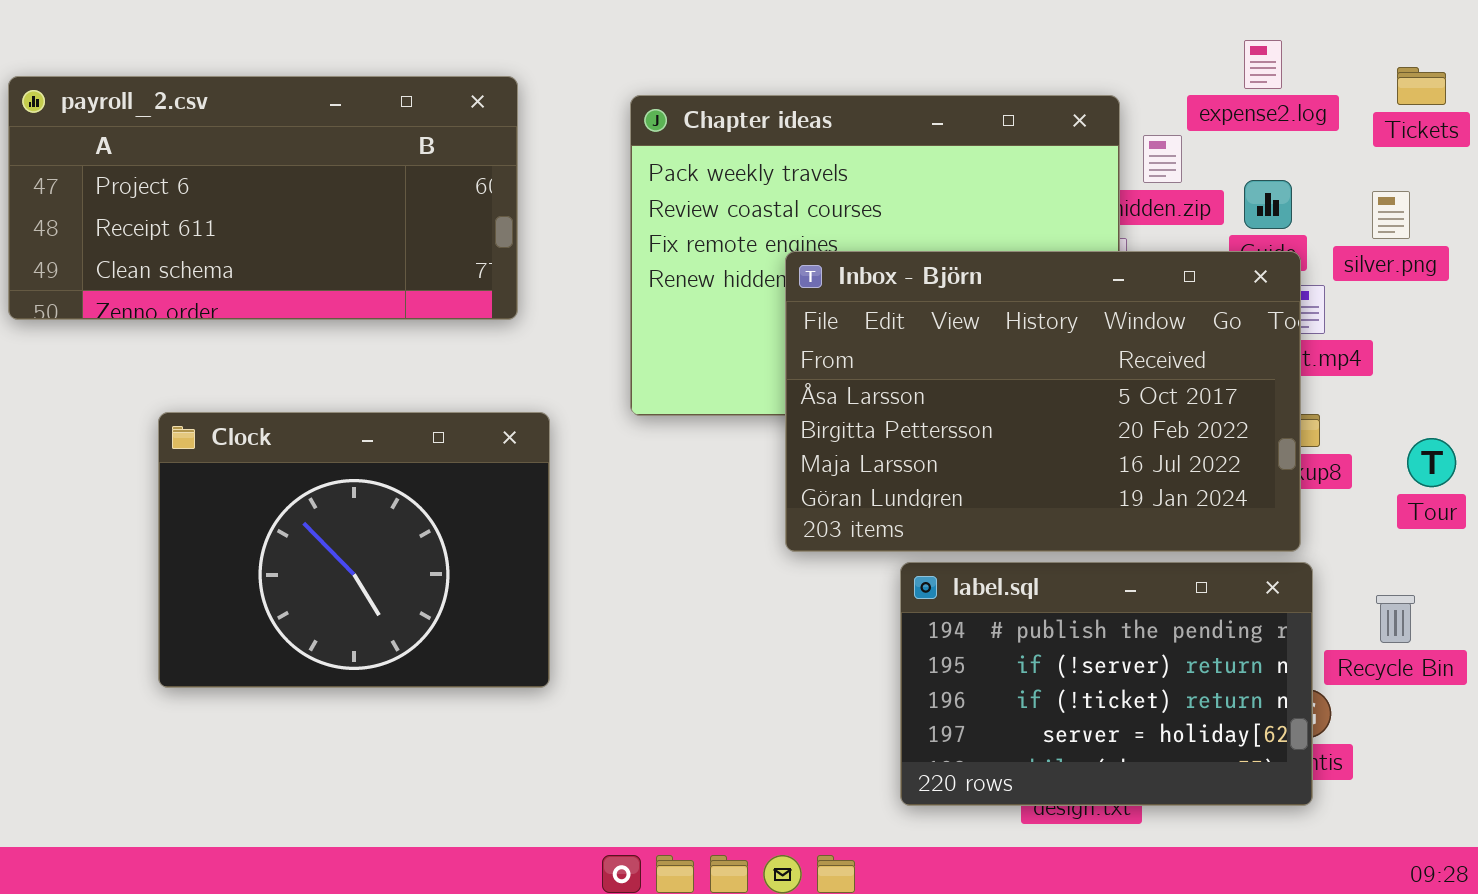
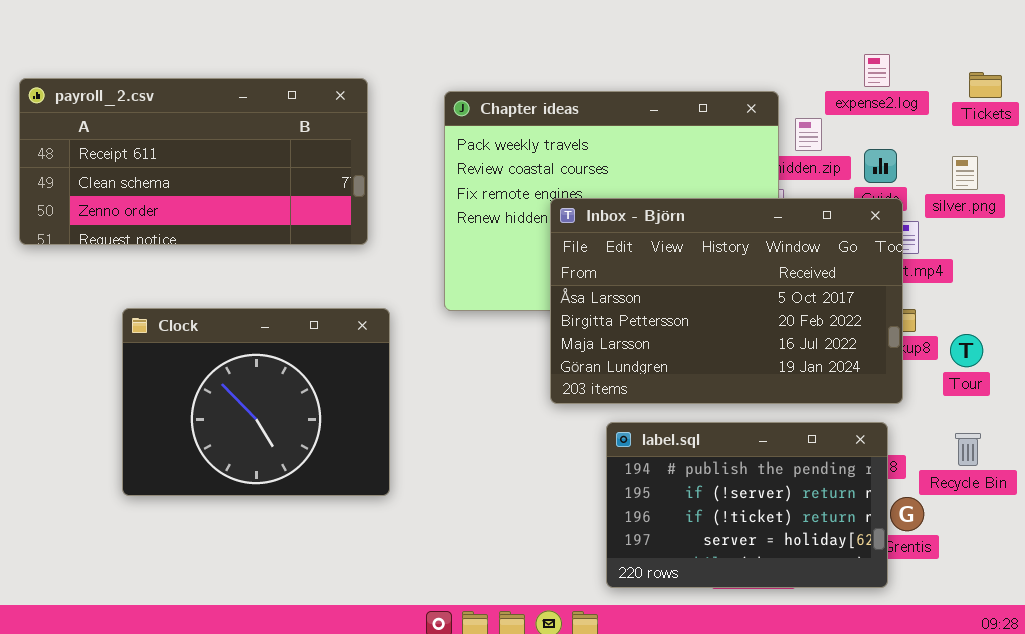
payroll_2.csv: [8,76,518,320] -> [19,78,368,245], scrolled down 1 row
Tour: [1407,438,1456,487] -> [950,334,983,367], moved
label.sql: [900,562,1313,806] -> [606,422,888,588], moved

